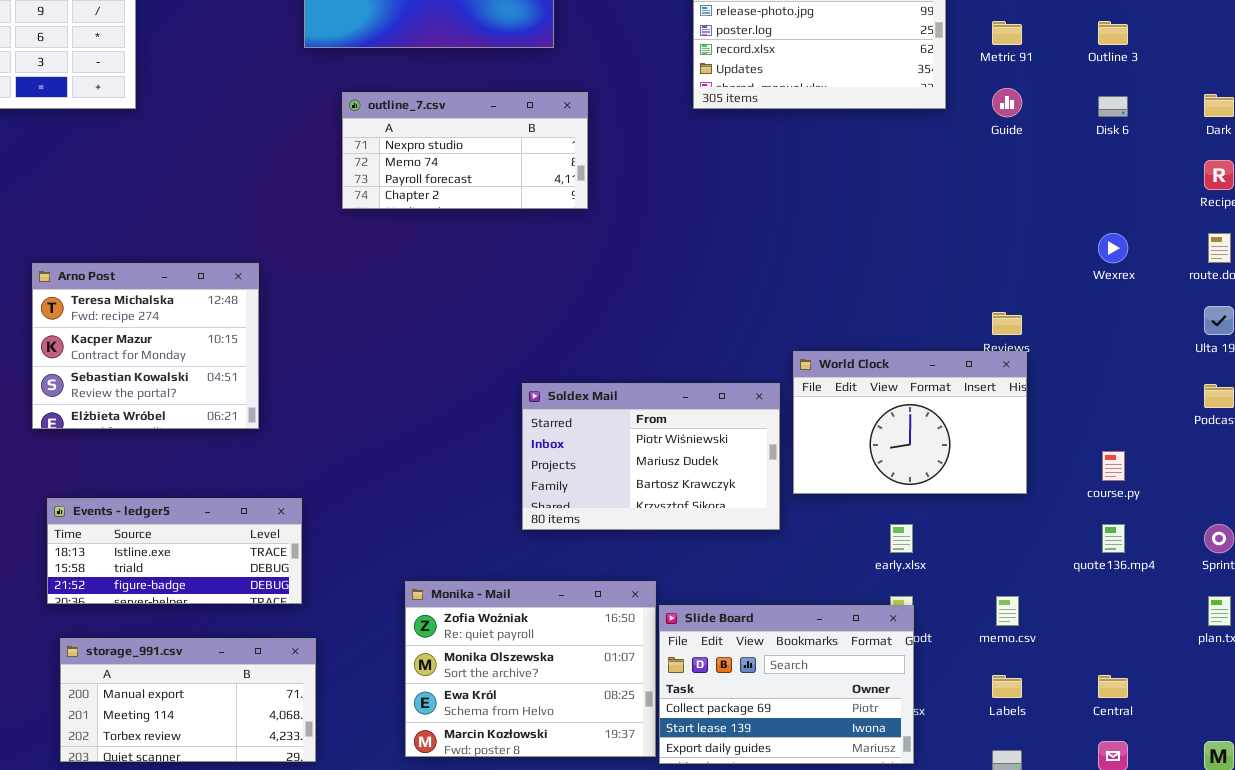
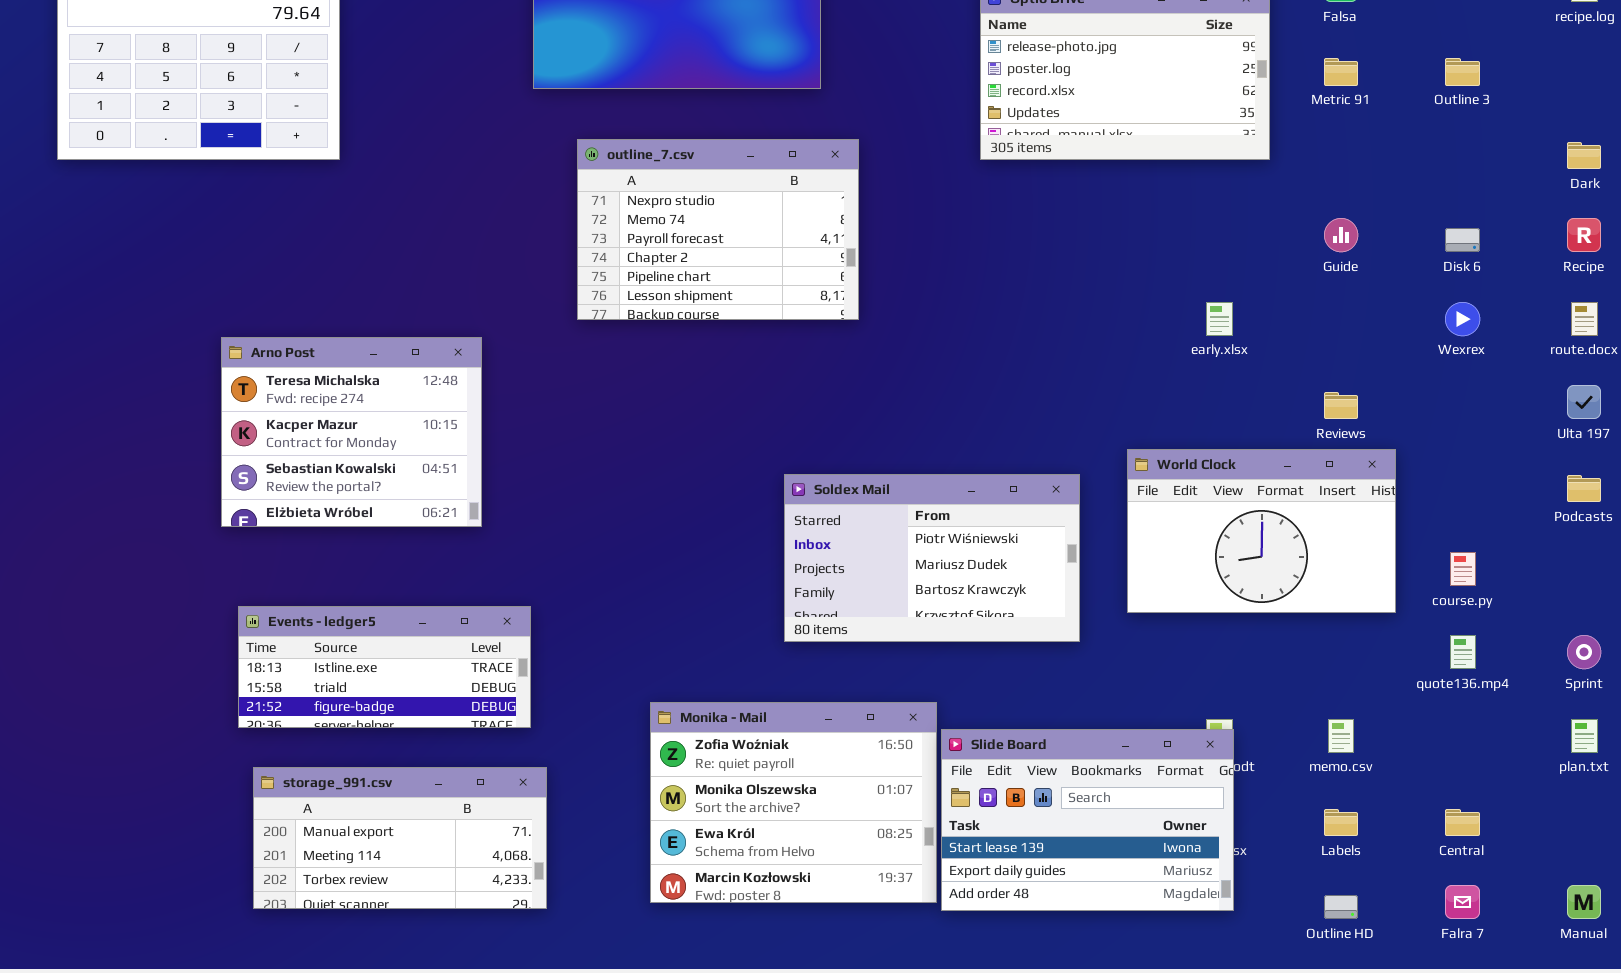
Guide: [992,88,1022,117] -> [1324,218,1358,252], moved
outline_7.csv: [342,92,588,209] -> [577,139,859,320], resized
Disk 6: [1098,96,1128,117] -> [1445,228,1480,252], moved
World Clock: [793,351,1027,494] -> [1127,449,1396,613], moved
early.xlsx: [890,524,913,553] -> [1206,302,1233,336], moved
Slide Board: [659,605,914,764] -> [941,729,1234,911], scrolled down 1 row

